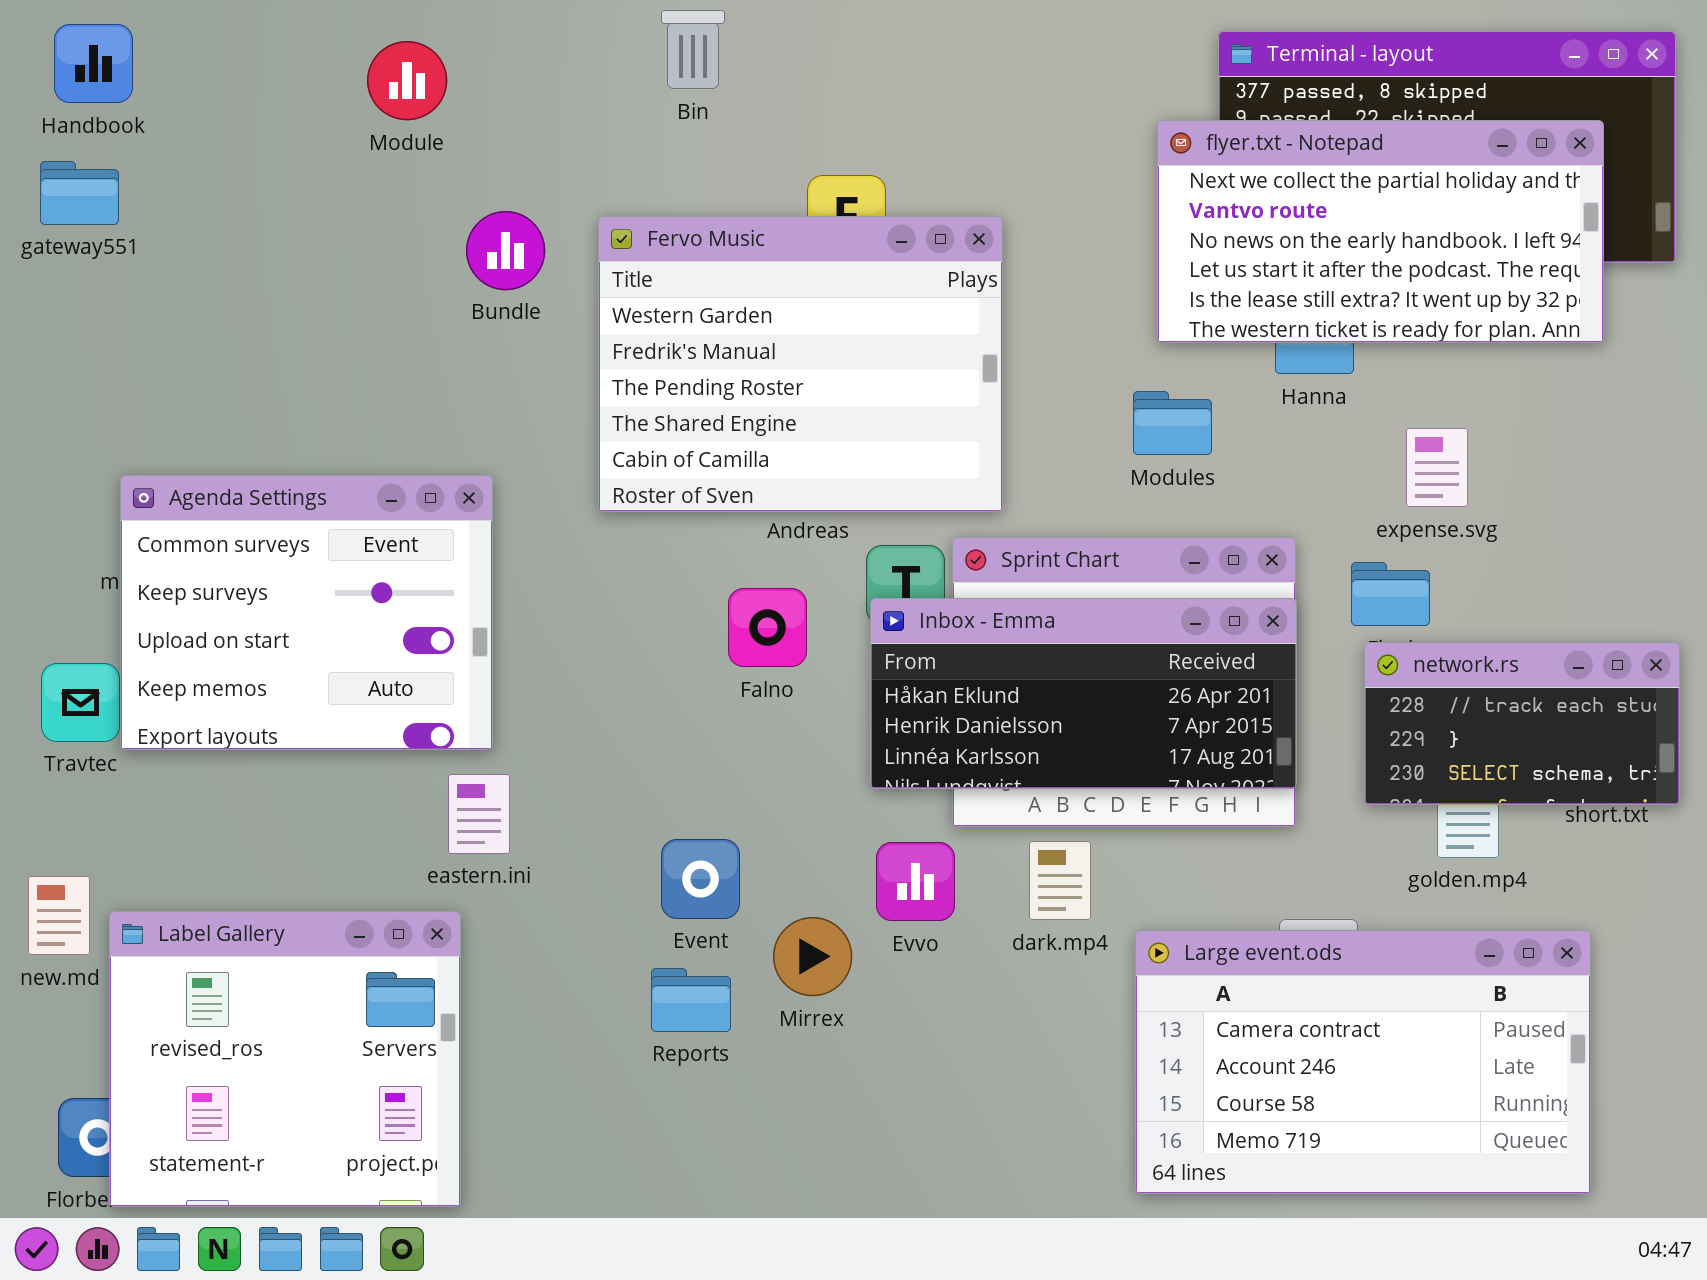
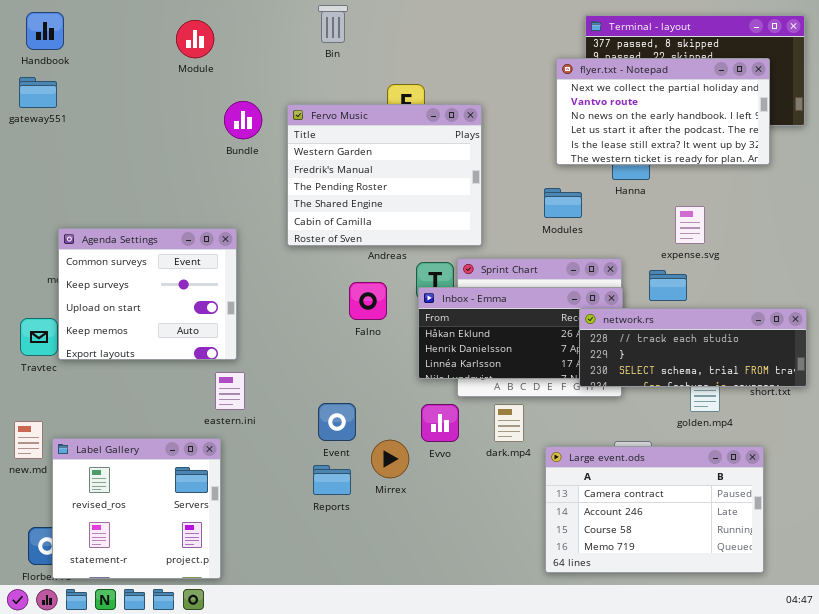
network.rs: [1364,642,1680,805] -> [579,308,807,387], resized

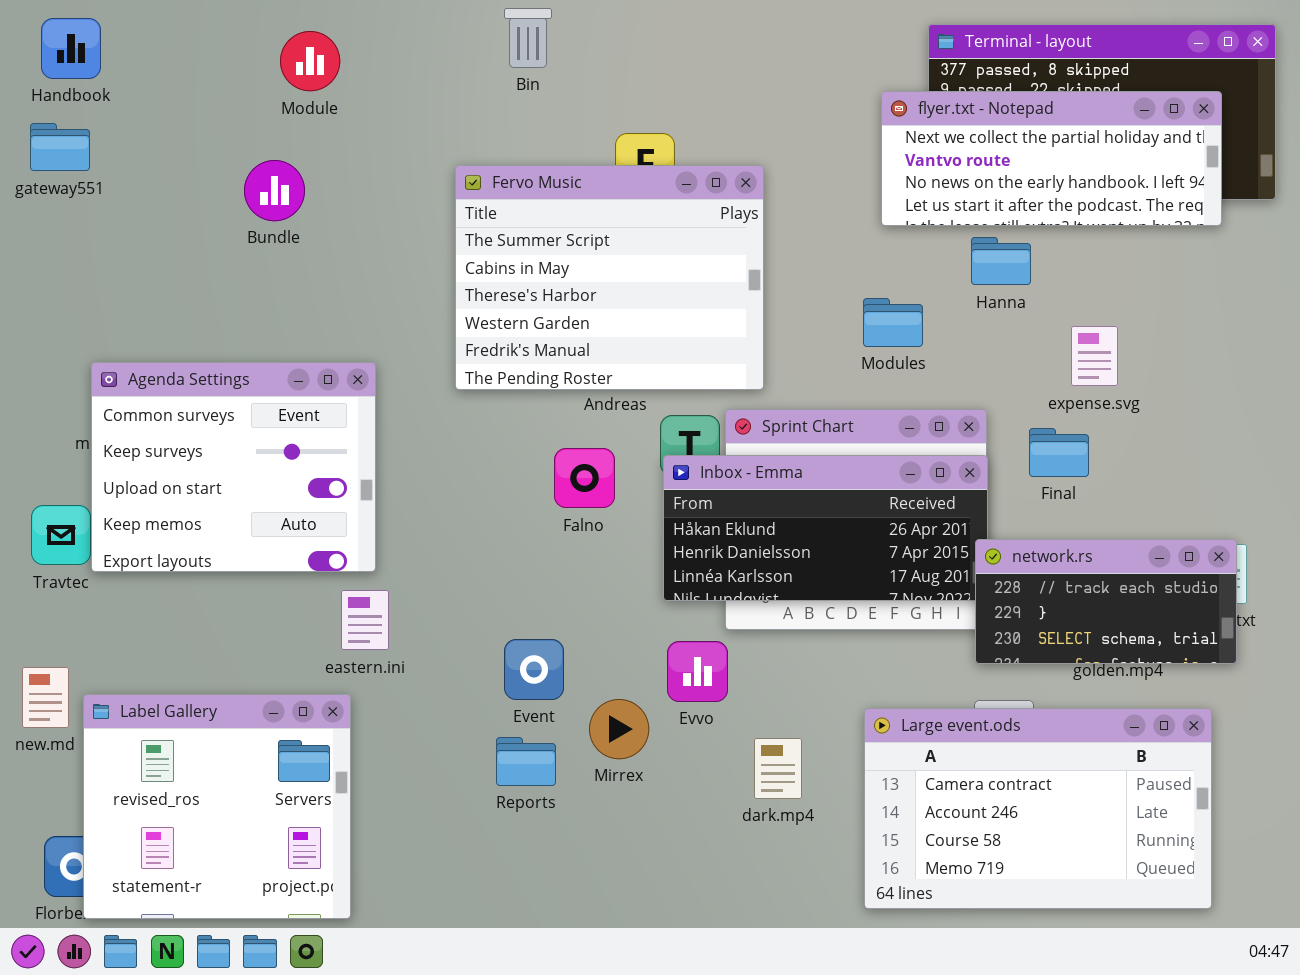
flyer.txt - Notepad: [556,58,770,165] -> [881,91,1222,226], resized
Bundle: [224,101,262,139] -> [244,160,305,221], moved
Fervo Music: [287,104,482,246] -> [455,165,764,390], scrolled up 3 rows
network.rs: [579,308,807,387] -> [975,539,1237,664], moved, resized
dark.mp4: [494,404,524,442] -> [754,738,802,799], moved

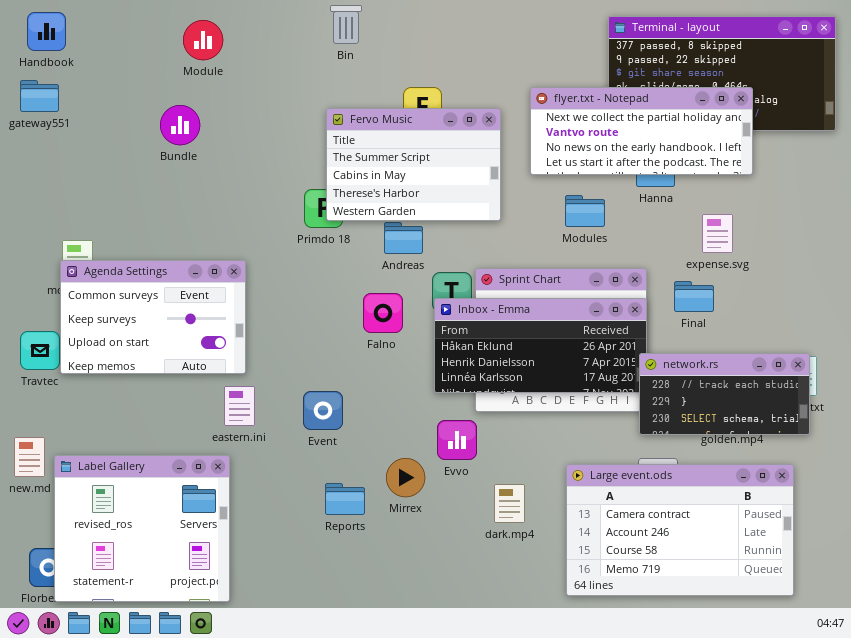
flyer.txt - Notepad: [881,91,1222,226] -> [530,87,753,175], moved
Fervo Music: [455,165,764,390] -> [326,108,501,221], resized
Agenda Settings: [91,362,376,572] -> [60,260,246,374], resized
Event: [504,639,564,700] -> [303,391,343,430], moved

